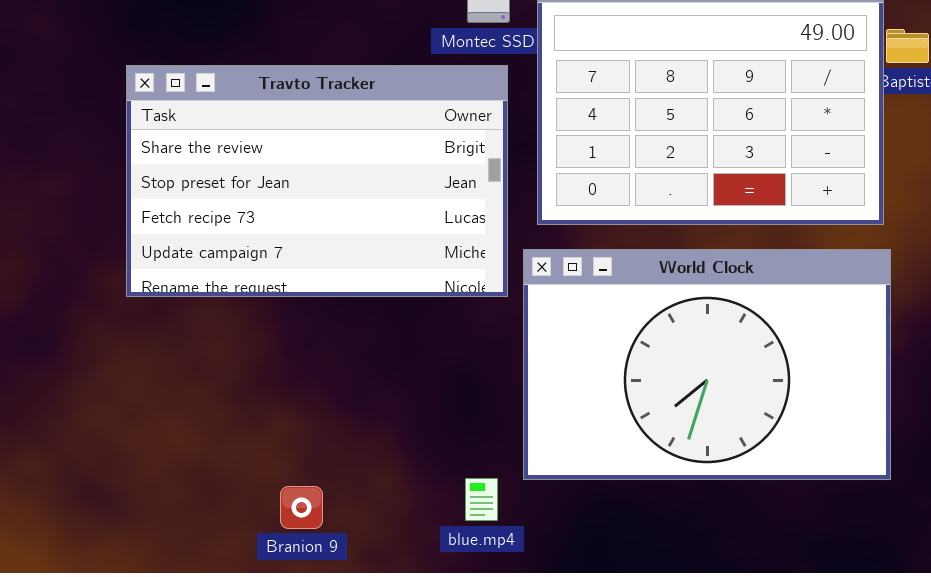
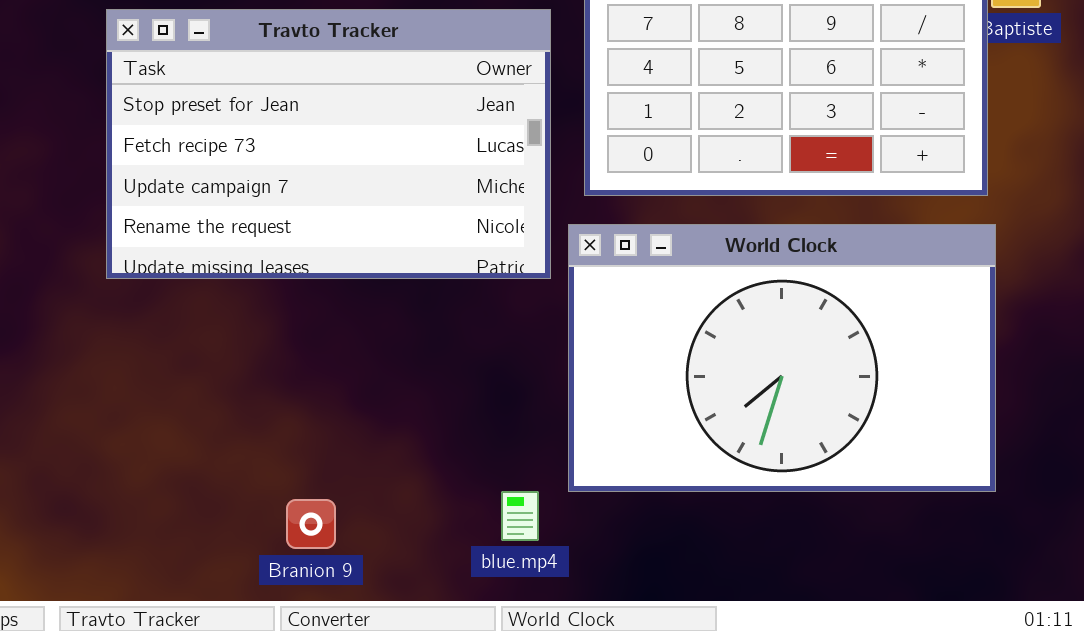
Travto Tracker: [126,65,508,297] -> [106,9,551,279], scrolled down 1 row

